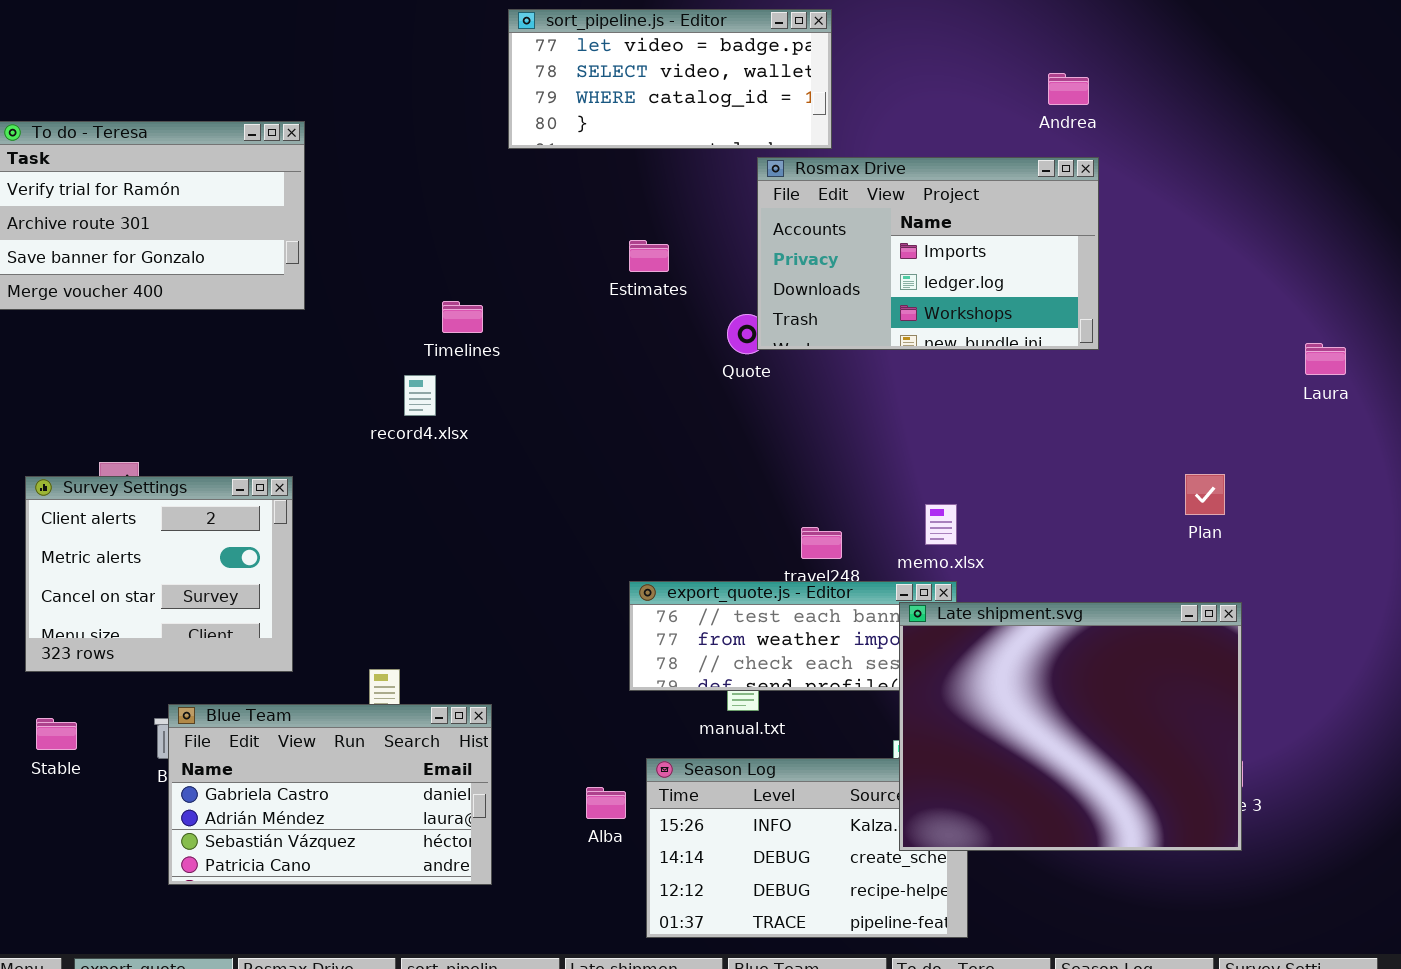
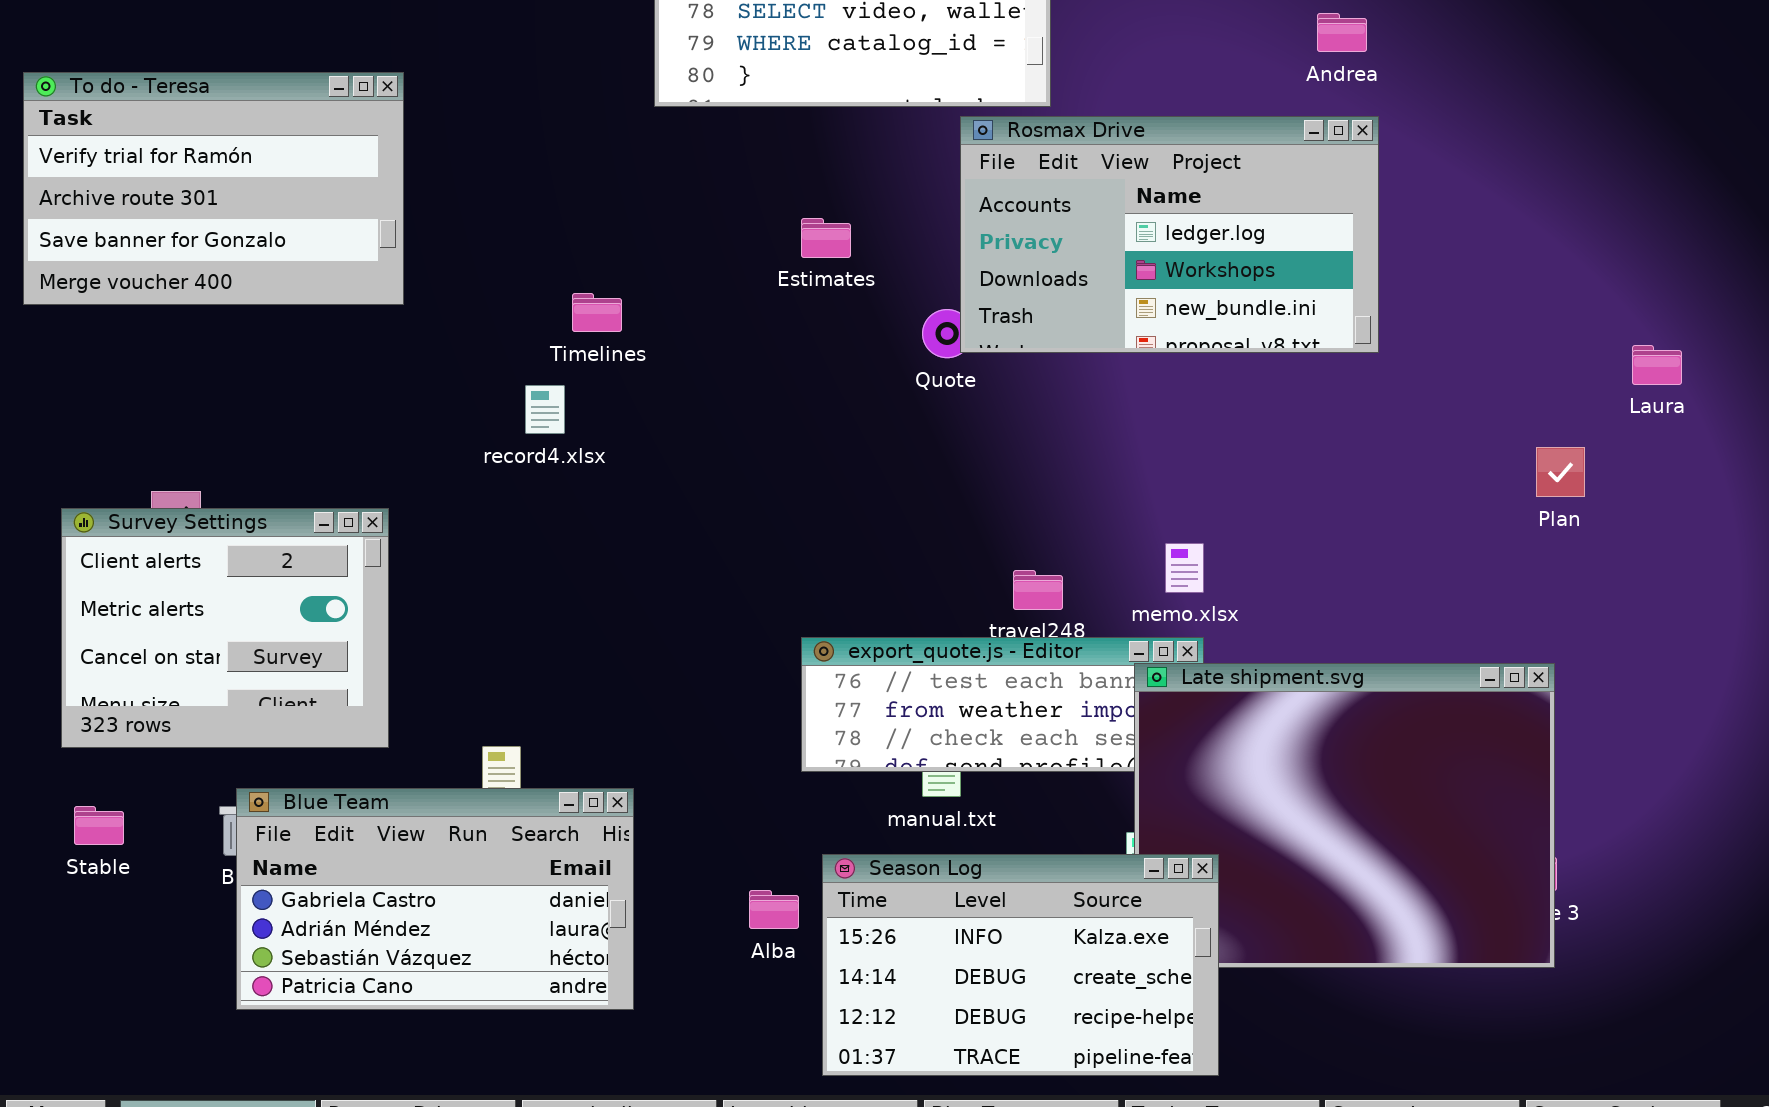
Rosmax Drive: [757,157,1099,350] -> [960,116,1379,353], scrolled down 1 row
Plan: [1185,474,1225,515] -> [1536,447,1585,497], moved
Season Log: [646,758,968,938] -> [822,854,1219,1076], raised

